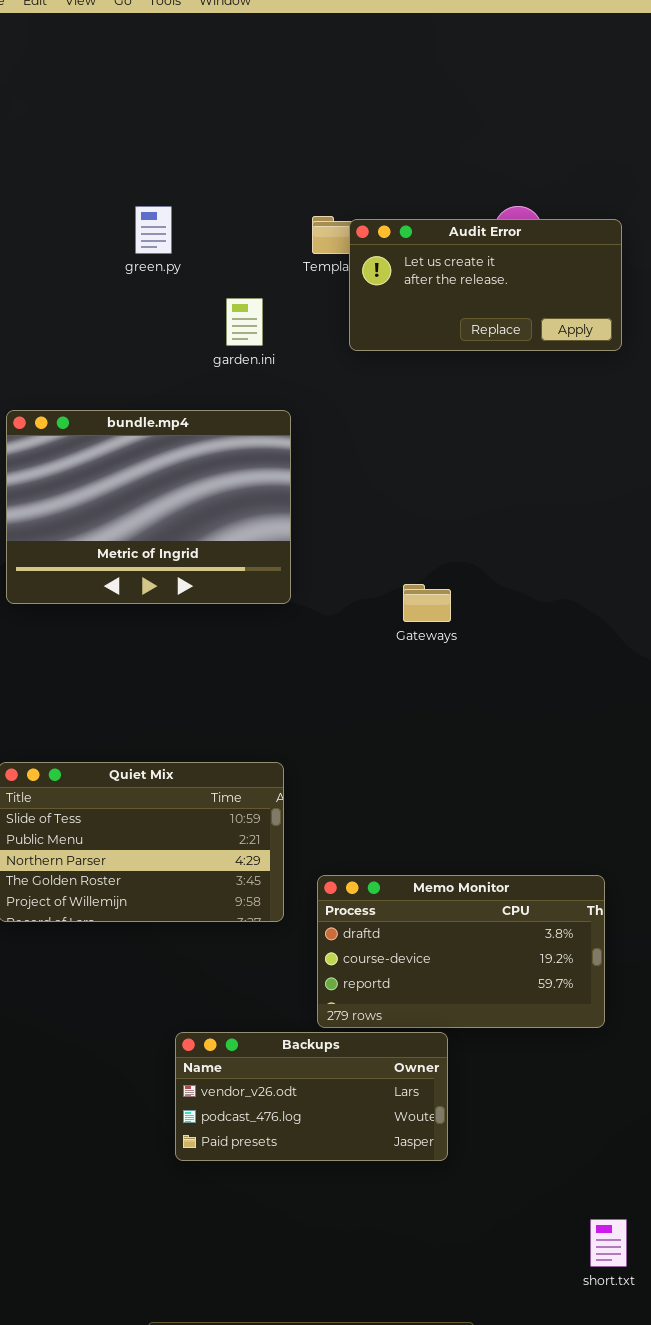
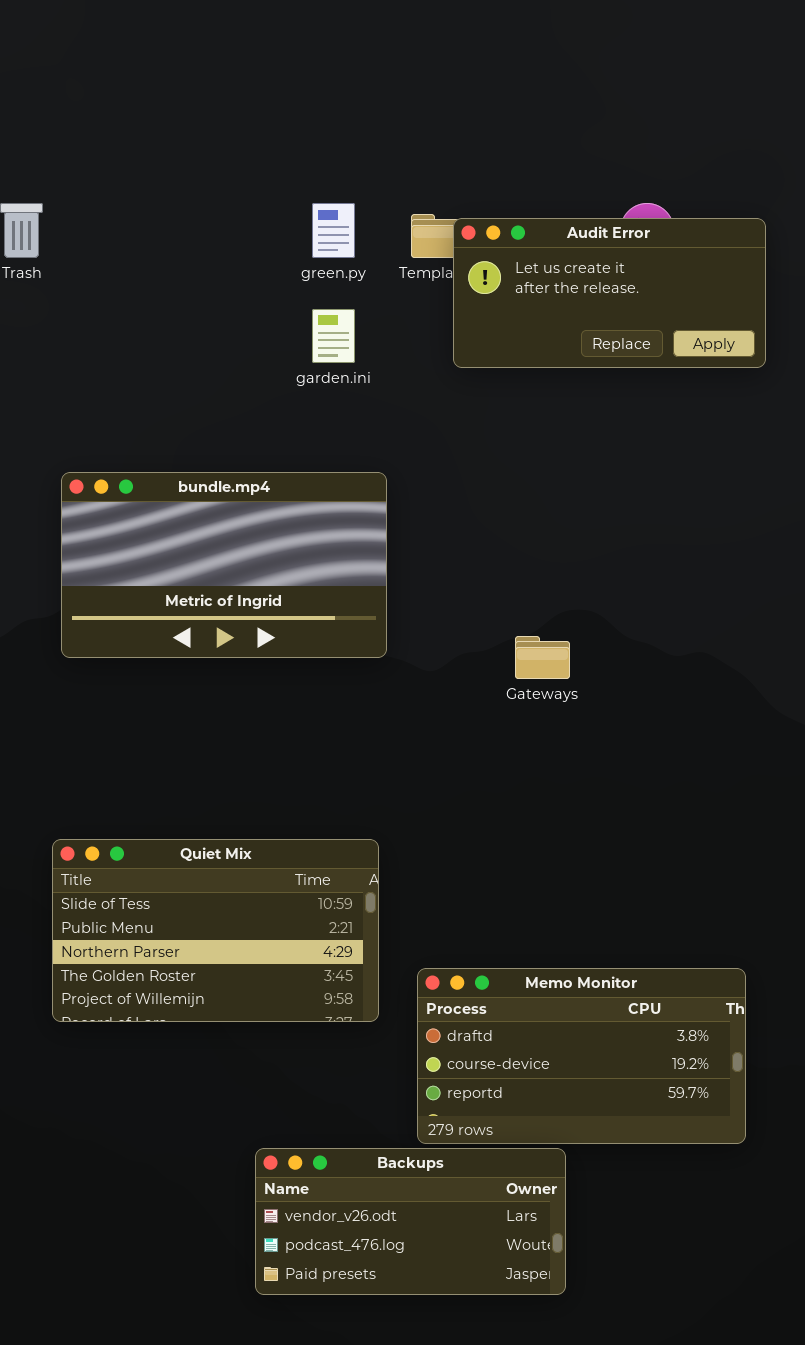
green.py: [135,206,172,254] -> [312,203,355,258], moved
bundle.mp4: [6,410,291,604] -> [61,472,387,658], resized

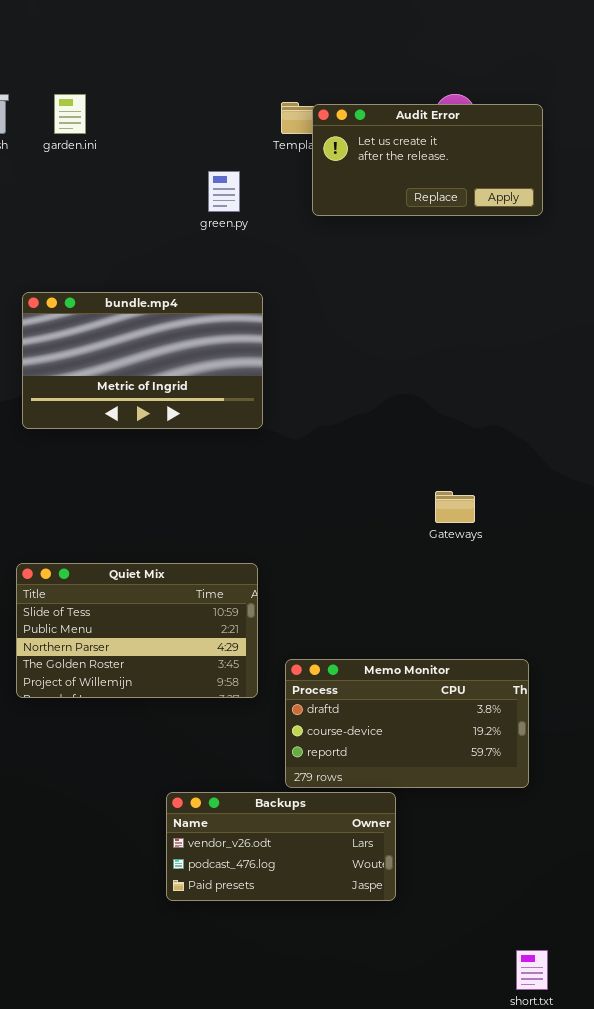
green.py: [312,203,355,258] -> [208,171,240,212], moved
garden.ini: [312,309,355,363] -> [54,94,86,134], moved
Gateways: [515,636,570,679] -> [435,491,475,523], moved

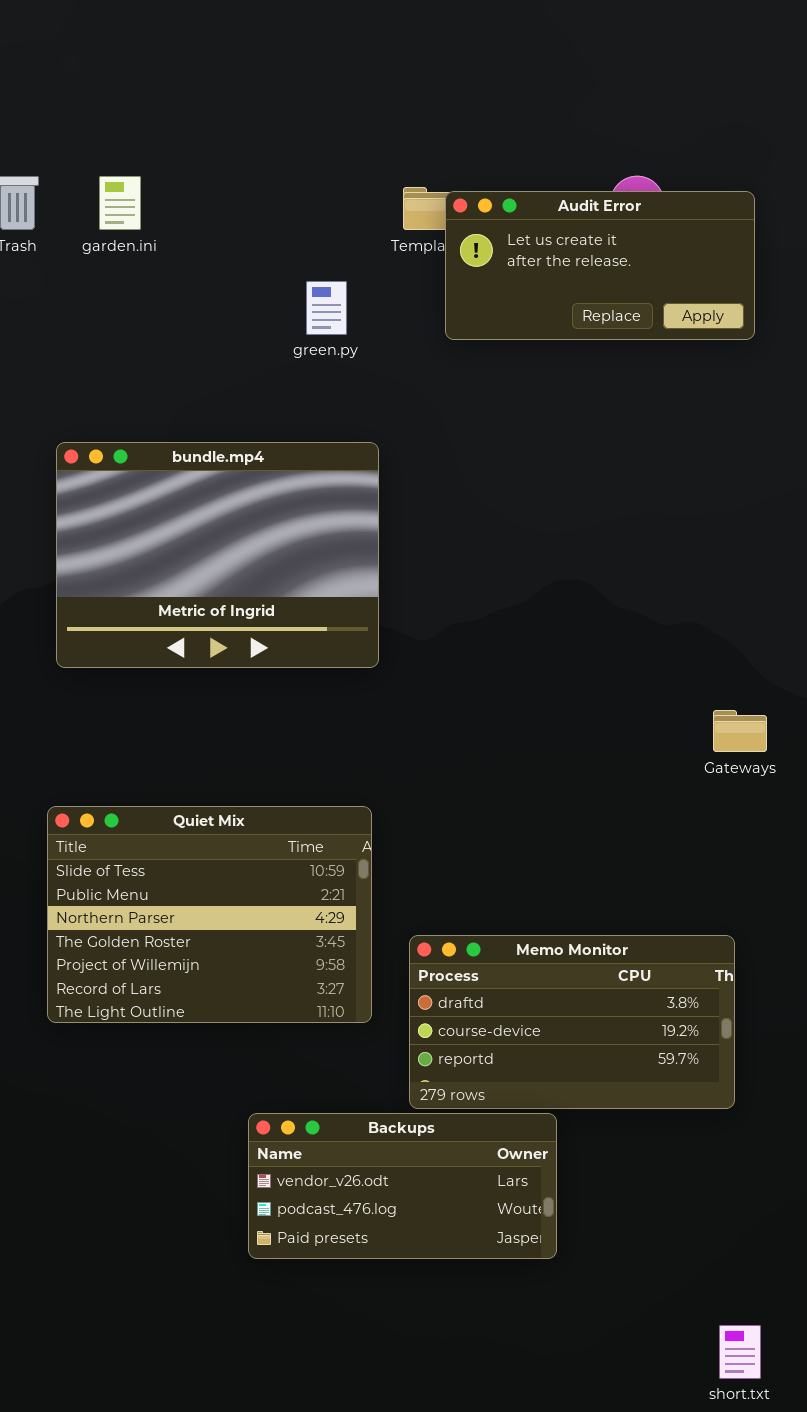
bundle.mp4: [22,292,263,429] -> [56,442,379,668], resized
Gateways: [435,491,475,523] -> [713,710,767,752], moved
Quiet Mix: [16,563,258,698] -> [47,806,372,1023], resized

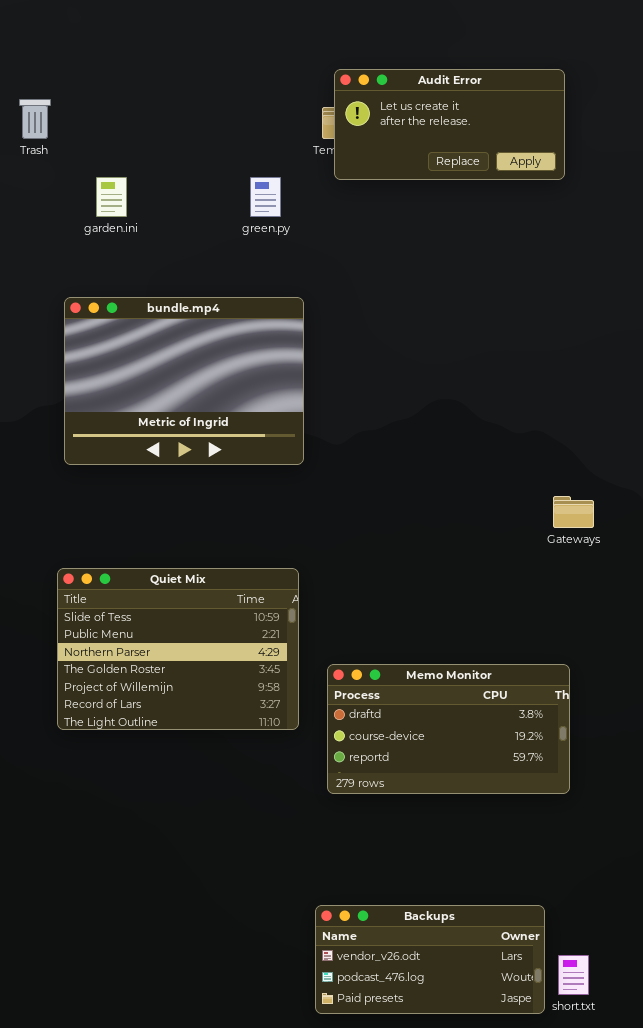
garden.ini: [99,176,141,230] -> [96,177,127,217], moved
Audit Error: [445,191,755,340] -> [334,69,565,180], moved
Backups: [248,1113,557,1259] -> [315,905,545,1014], moved

